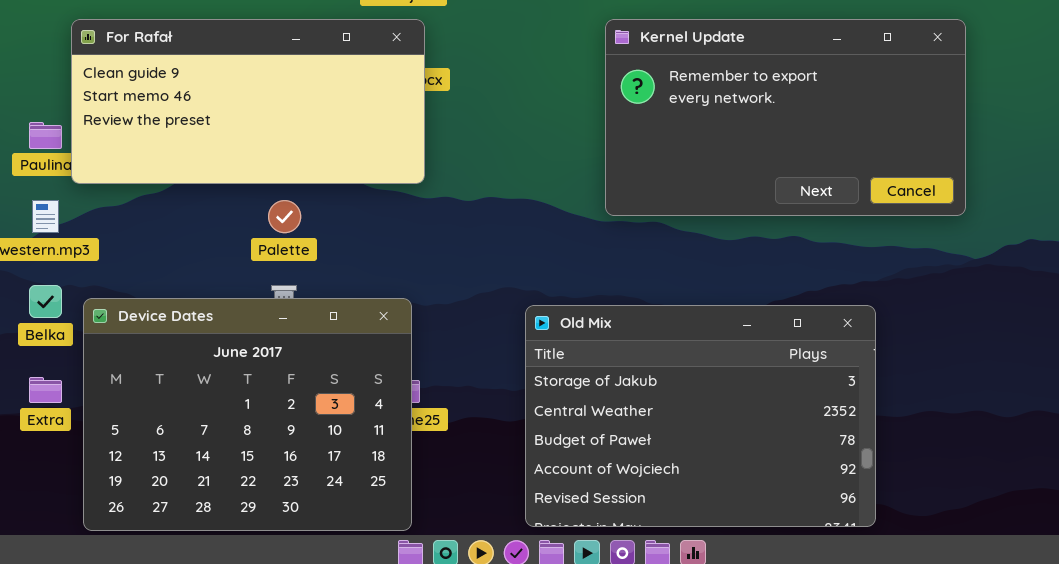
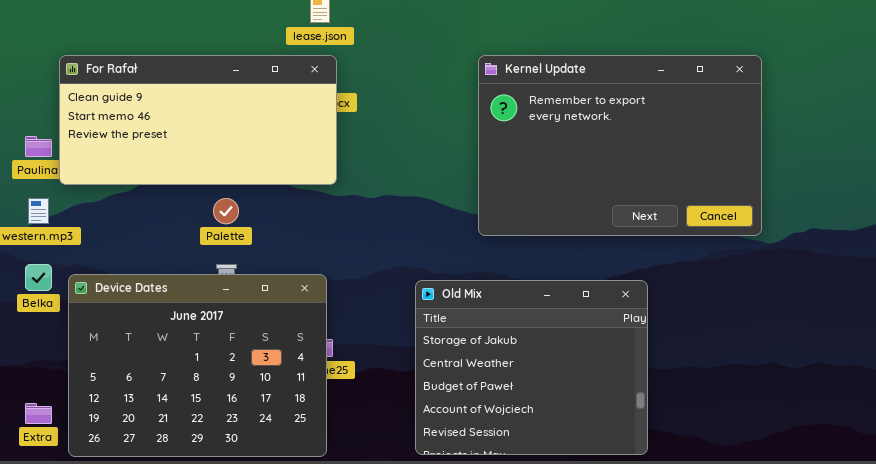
Kernel Update: [605,19,966,216] -> [478,55,762,236], resized
Old Mix: [525,305,876,527] -> [415,280,648,455], resized
Extra: [29,377,62,403] -> [25,403,52,424], moved

